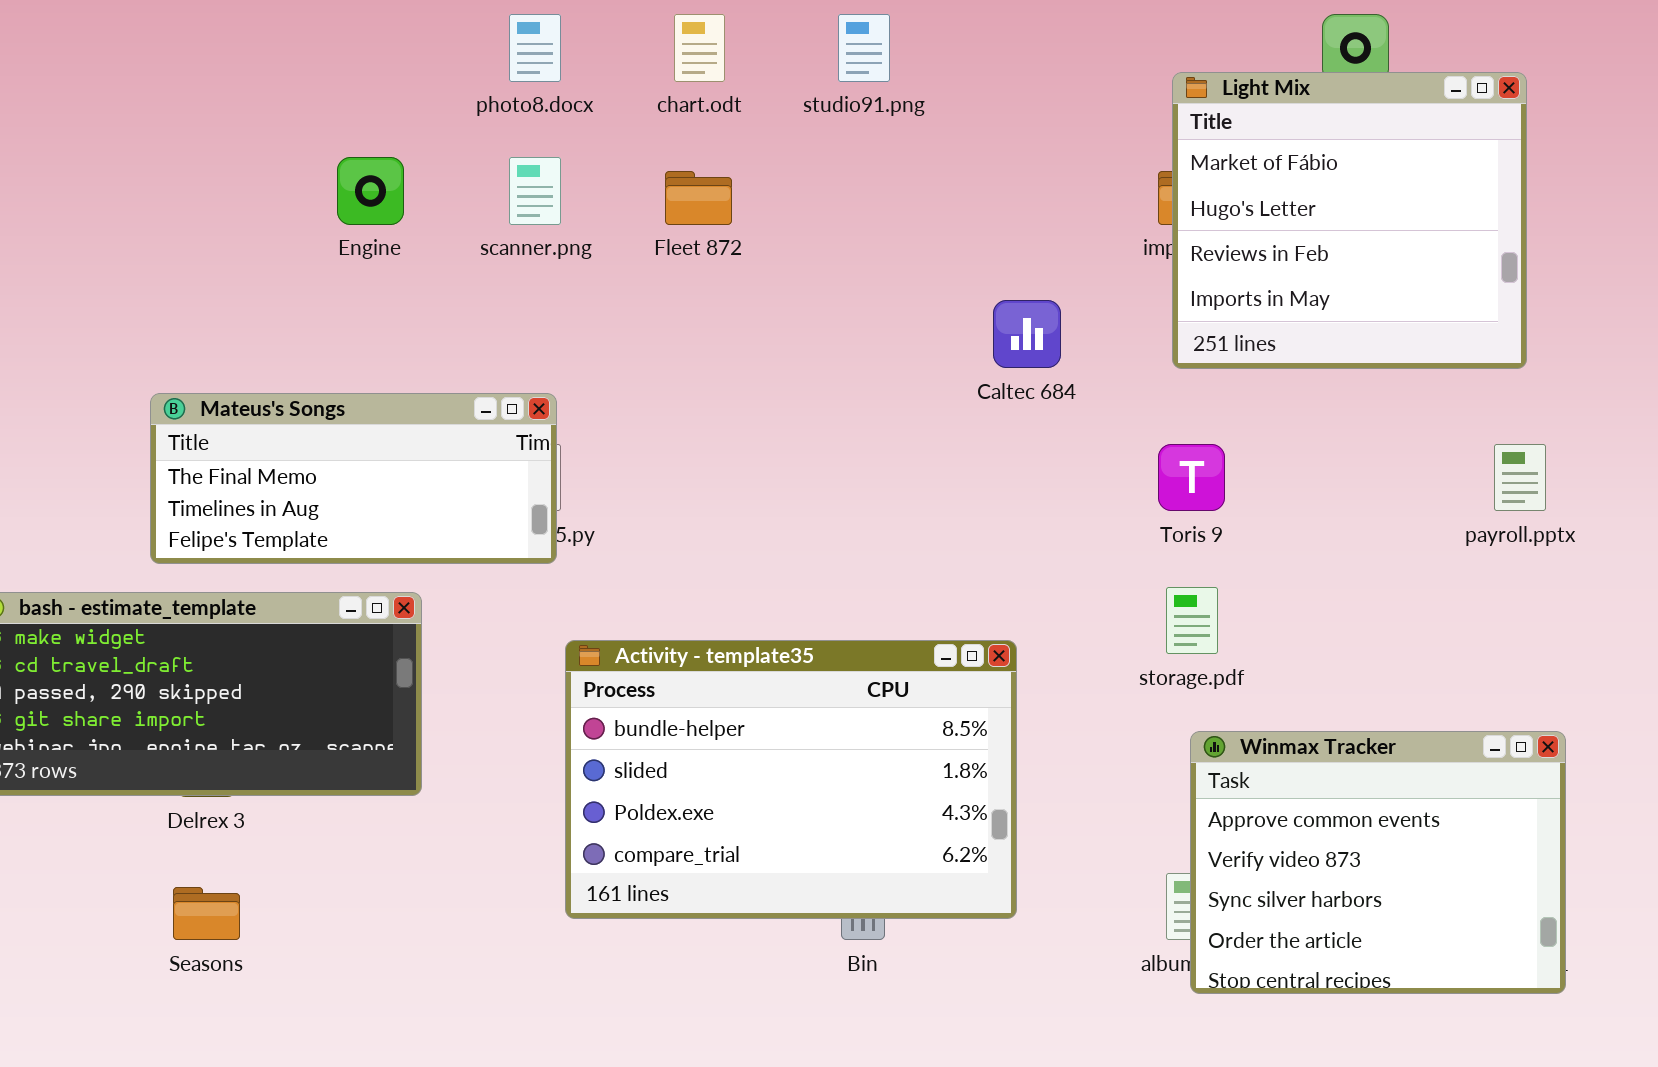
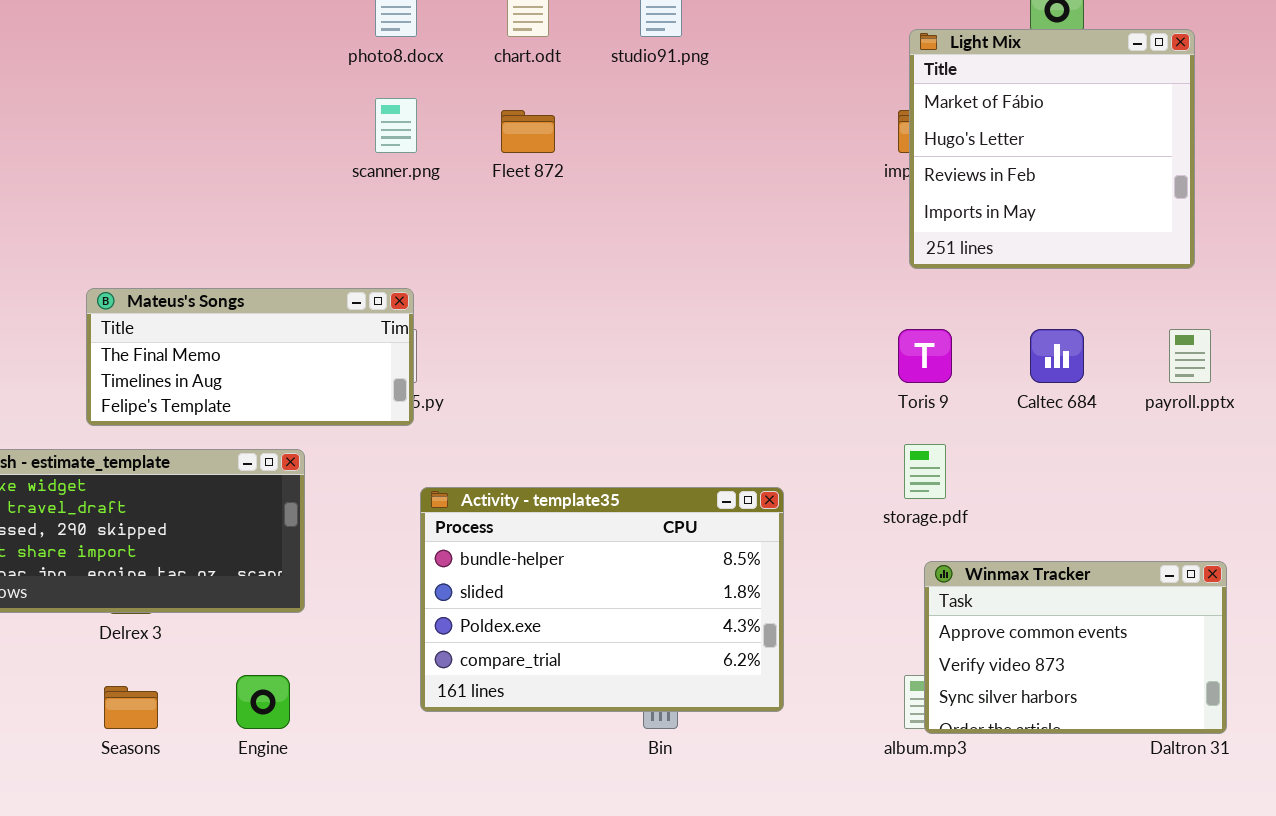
Engine: [337,157,404,225] -> [236,675,290,729], moved
Caltec 684: [993,300,1061,368] -> [1030,329,1084,383], moved
Winmax Tracker: [1190,731,1566,994] -> [924,561,1227,734], resized

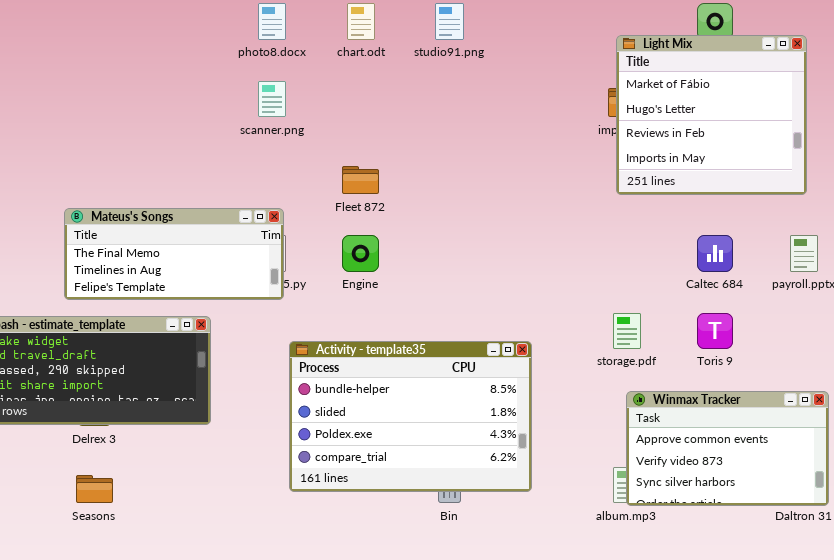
Fleet 872: [501,110,555,153] -> [342,166,379,194], moved
Toris 9: [898,329,952,383] -> [697,313,733,349], moved
Engine: [236,675,290,729] -> [342,235,379,272], moved

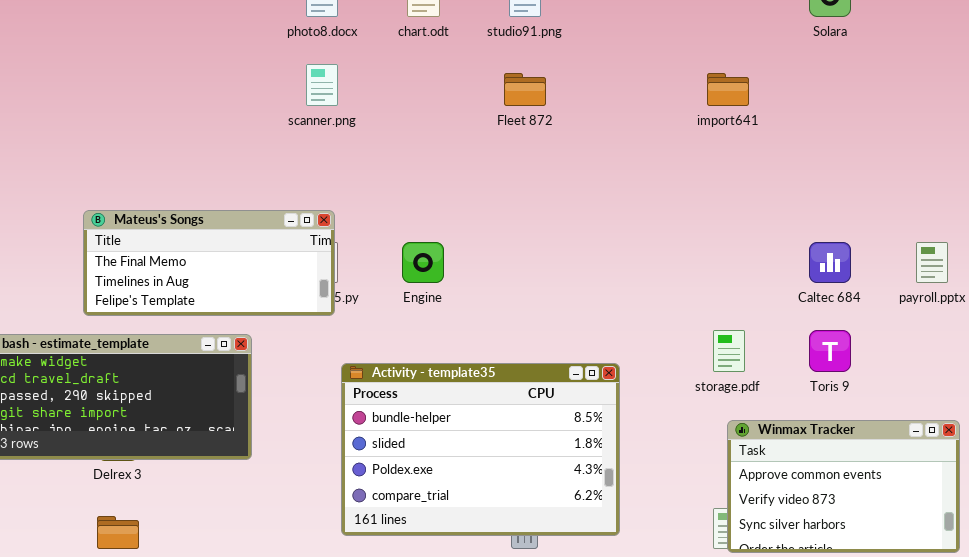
Light Mix: [616,35,807,195] -> none, closed
Fleet 872: [342,166,379,194] -> [504,73,546,106], moved

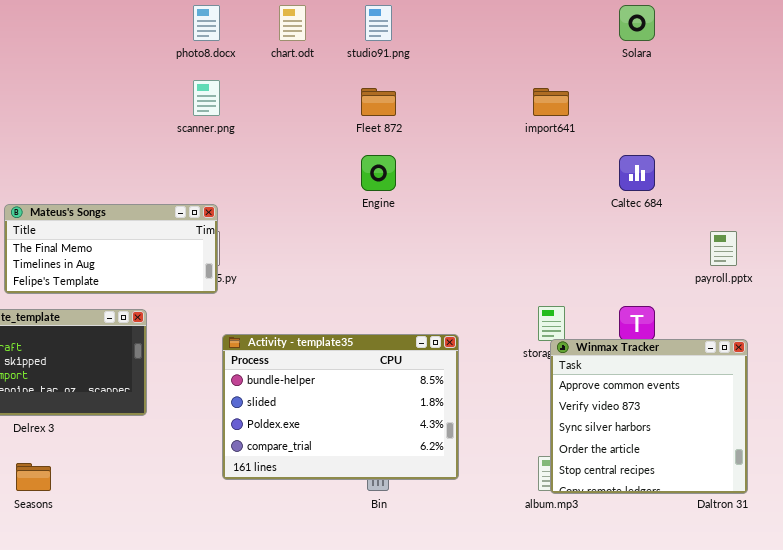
Engine: [402,242,444,283] -> [361,155,396,191], moved
Caltec 684: [809,242,851,283] -> [619,155,655,191], moved
Winmax Tracker: [727,420,960,553] -> [550,339,748,494], resized

